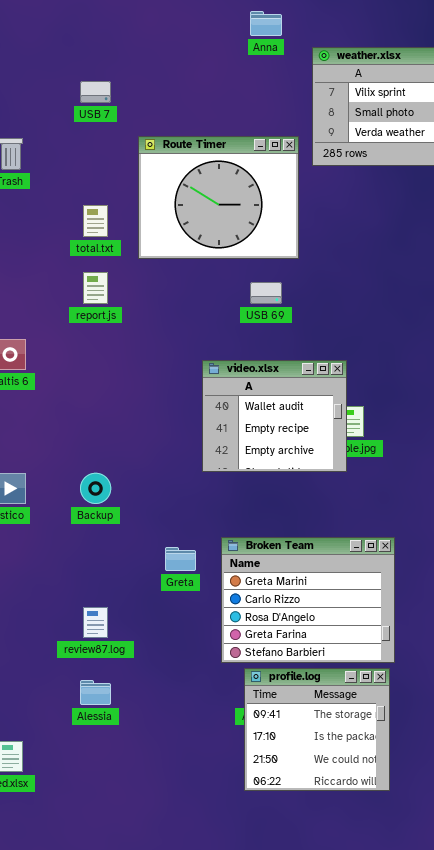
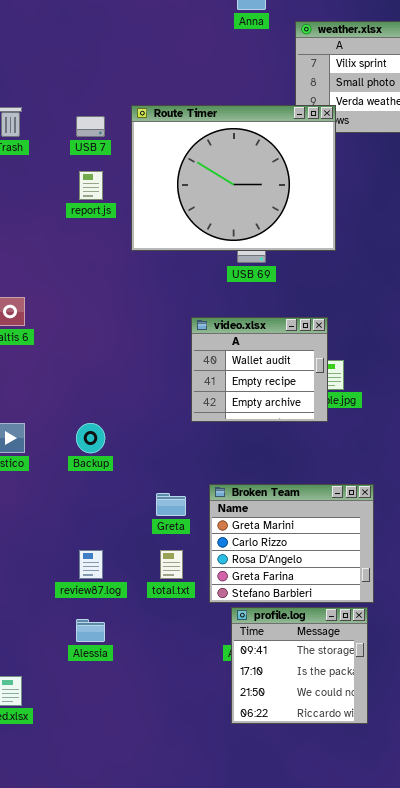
USB 7: [80,81,111,103] -> [76,116,105,137], moved
Route Timer: [138,136,299,259] -> [131,105,336,251], resized
total.txt: [83,205,108,237] -> [160,550,183,579], moved
report.js: [83,272,108,304] -> [79,171,103,200], moved

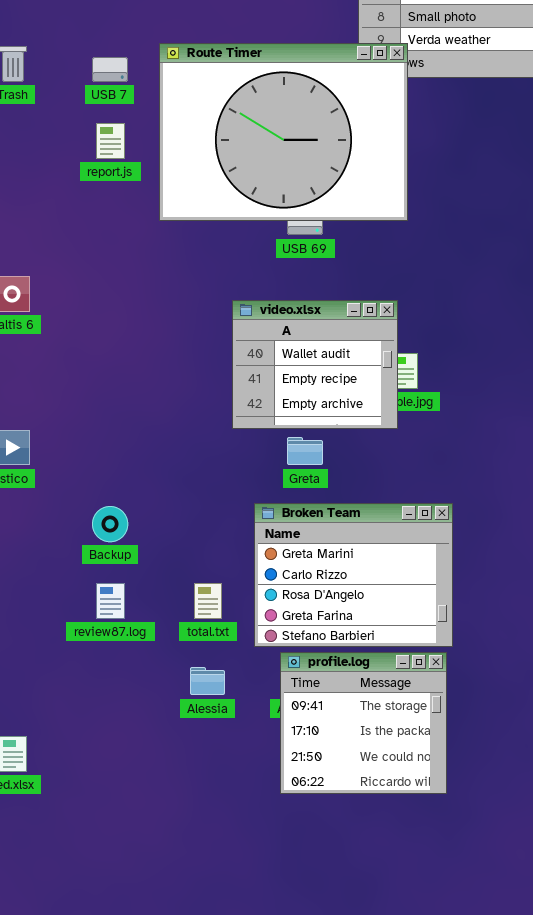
Backup: [76,423,105,453] -> [92,506,128,542], moved
Greta: [156,493,186,516] -> [287,437,323,465], moved
Alessia: [76,619,105,642] -> [190,667,225,695], moved

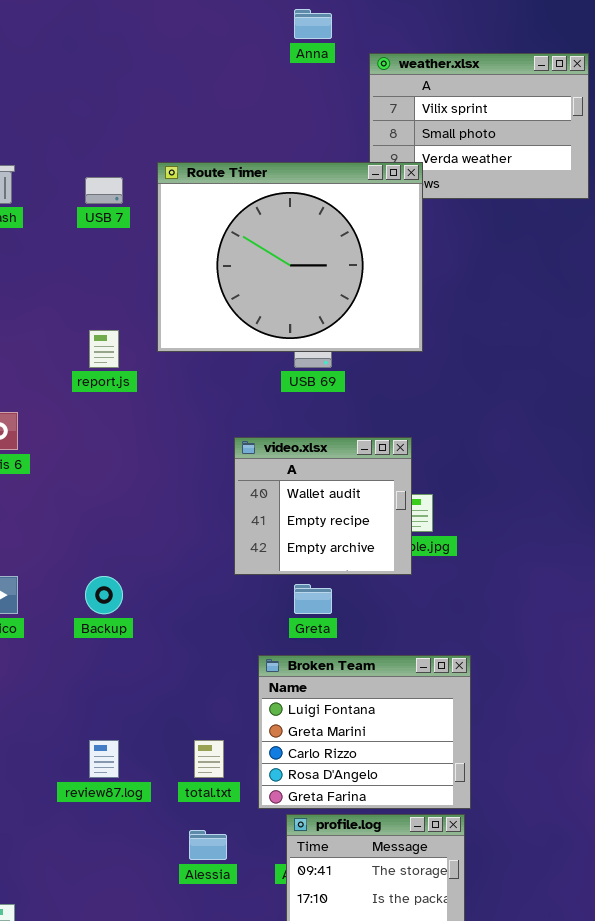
report.js: [96,123,125,159] -> [89,330,119,368], moved
Broken Team: [254,503,453,647] -> [258,655,471,809], scrolled up 1 row
Backup: [92,506,128,542] -> [85,576,123,614], moved

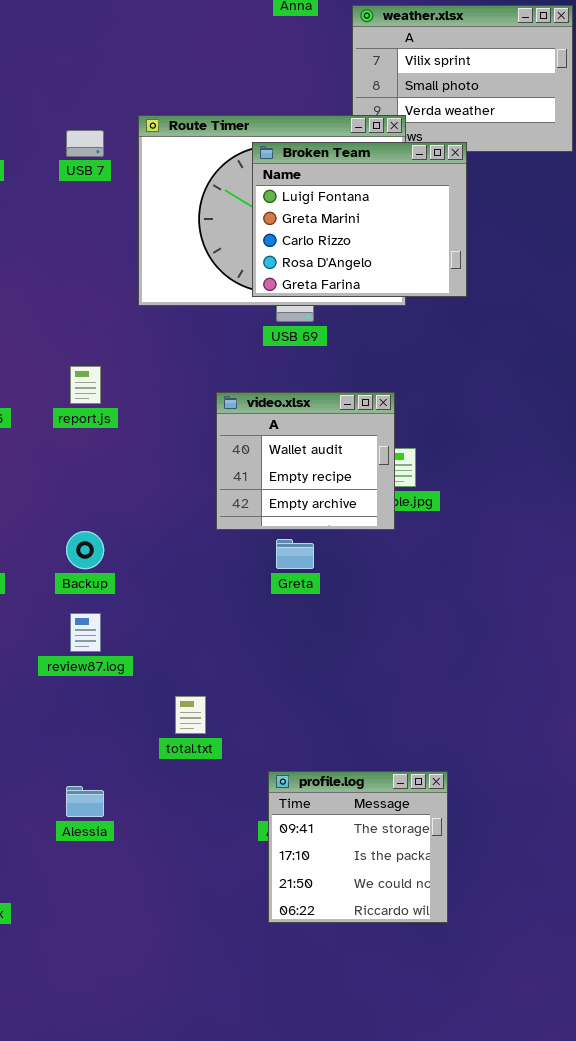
report.js: [89,330,119,368] -> [70,366,101,404], moved
Broken Team: [258,655,471,809] -> [252,142,467,297], moved
review87.log: [89,740,119,778] -> [70,613,101,652], moved
Alessia: [189,830,227,860] -> [66,786,104,817], moved

